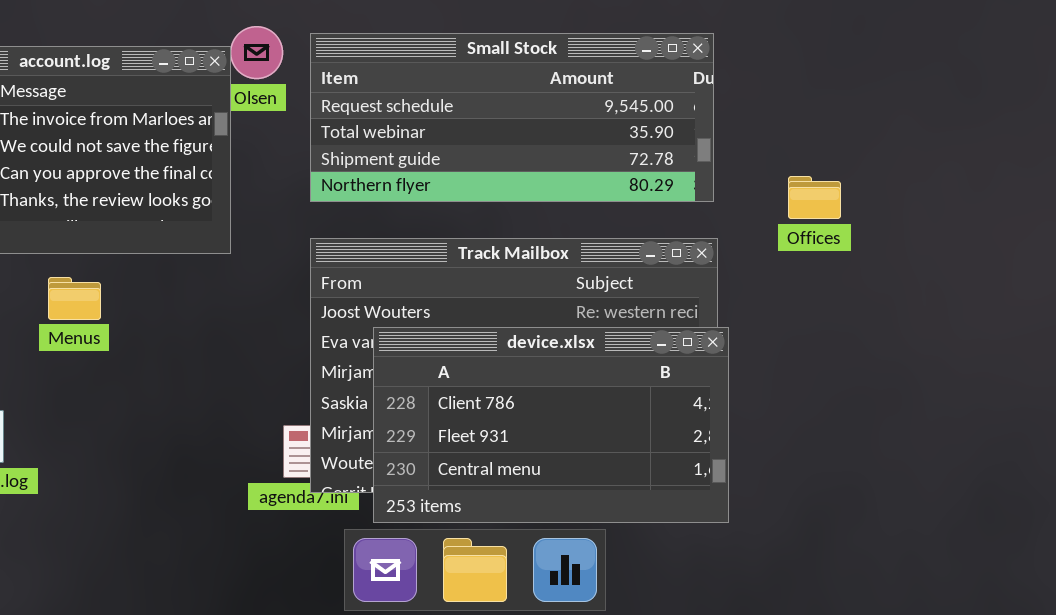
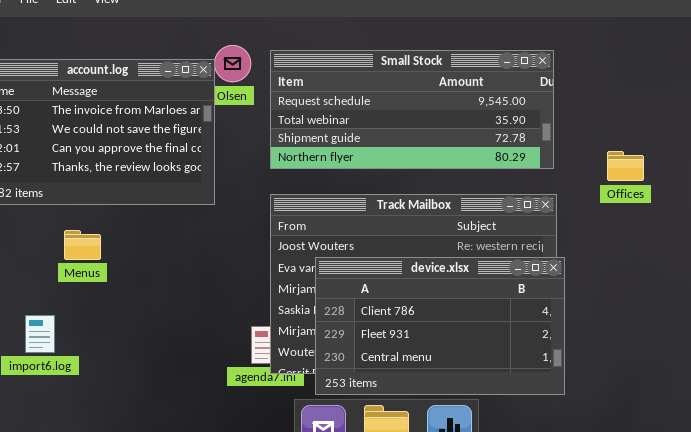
Menus: [48,277,101,320] -> [64,230,101,260], moved

